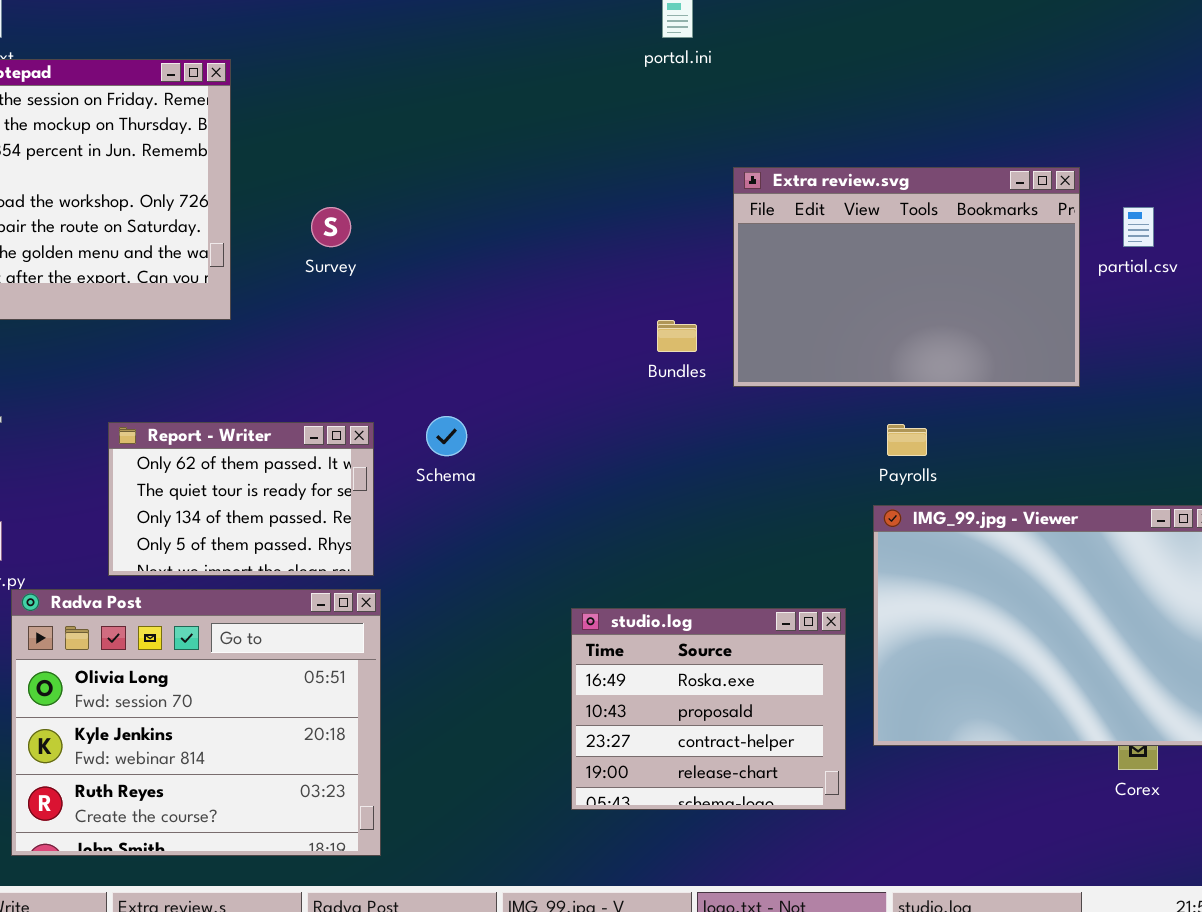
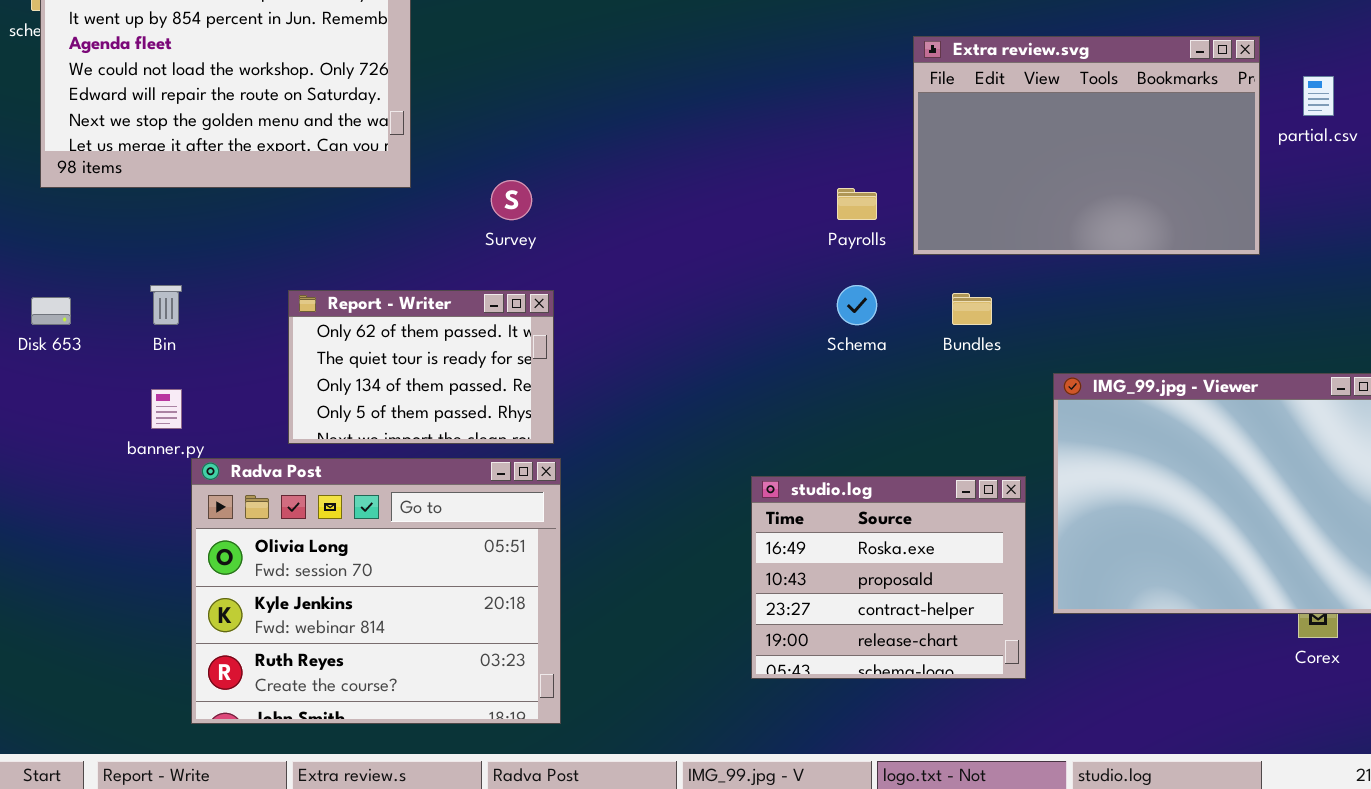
Survey: [311,207,351,247] -> [491,180,532,220], moved
Bundles: [657,320,697,352] -> [952,293,992,325], moved
Schema: [426,416,467,456] -> [837,285,877,325], moved
Payrolls: [887,424,927,456] -> [837,188,877,220], moved

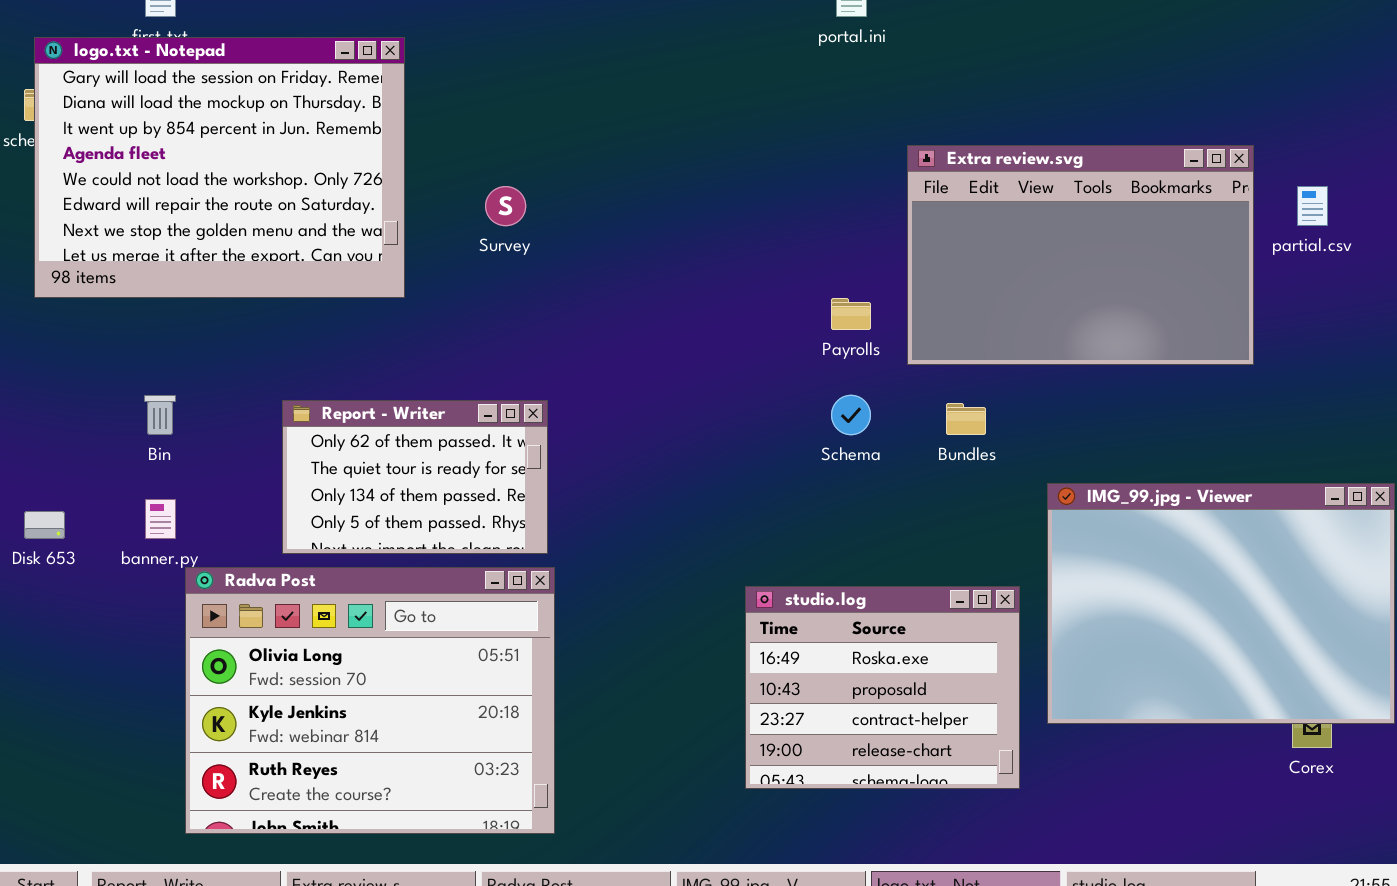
Survey: [491,180,532,220] -> [485,186,526,226], moved
Disk 653: [31,297,71,325] -> [24,511,65,539], moved

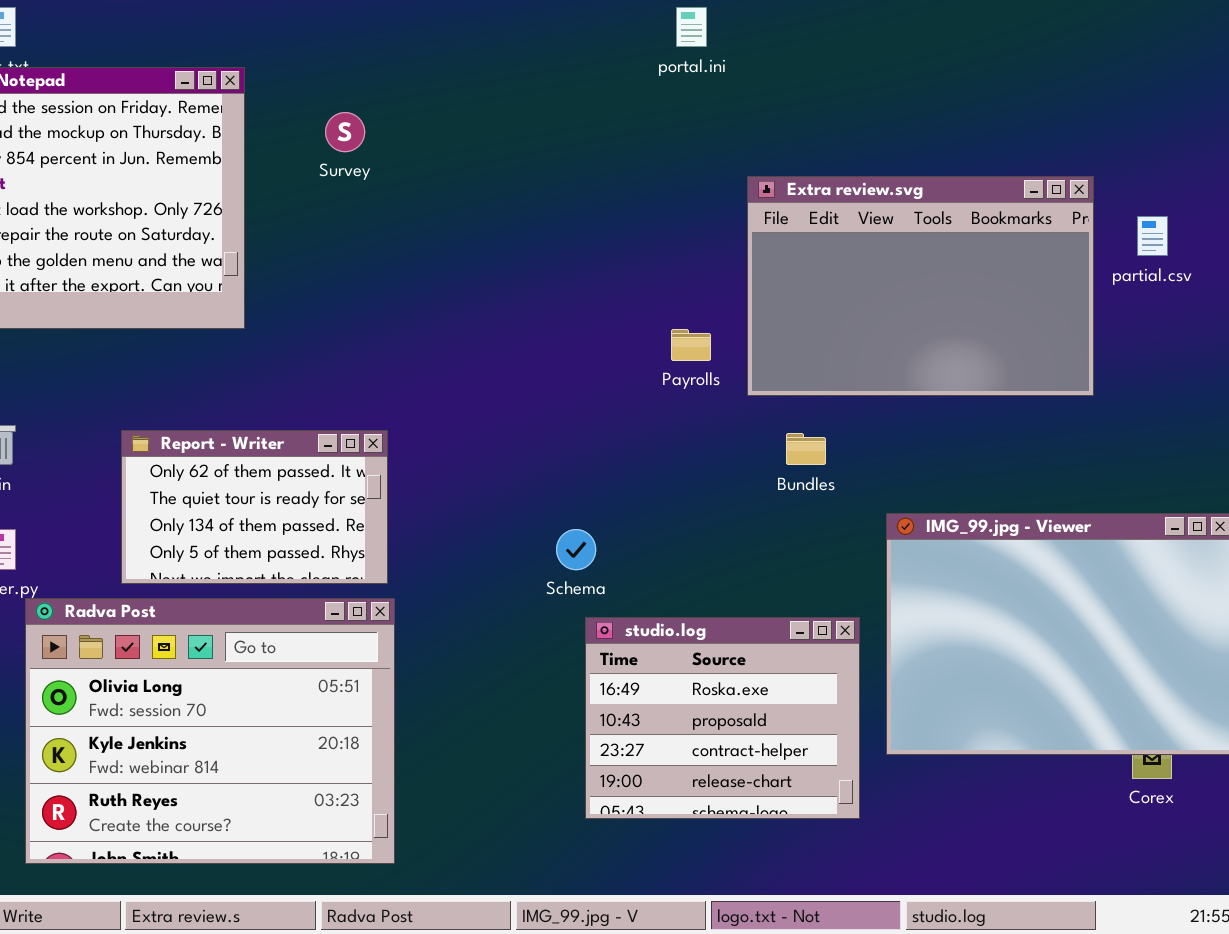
Survey: [485,186,526,226] -> [325,112,365,152], moved
Schema: [831,395,871,435] -> [556,529,596,570], moved

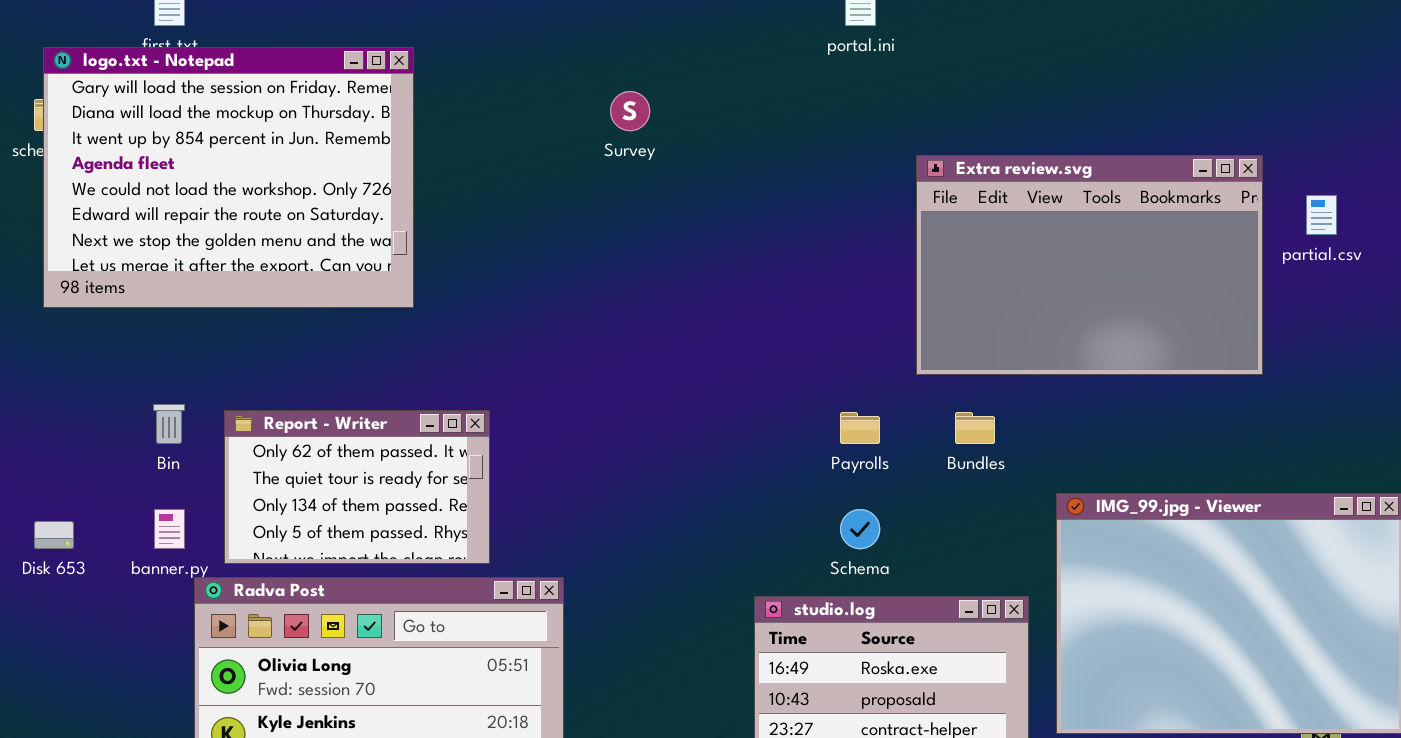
Survey: [325,112,365,152] -> [610,91,650,131], moved
Payrolls: [671,329,711,361] -> [840,412,880,444], moved
Report - Writer: [121,430,388,584] -> [224,410,490,564], moved
Schema: [556,529,596,570] -> [840,509,880,549], moved

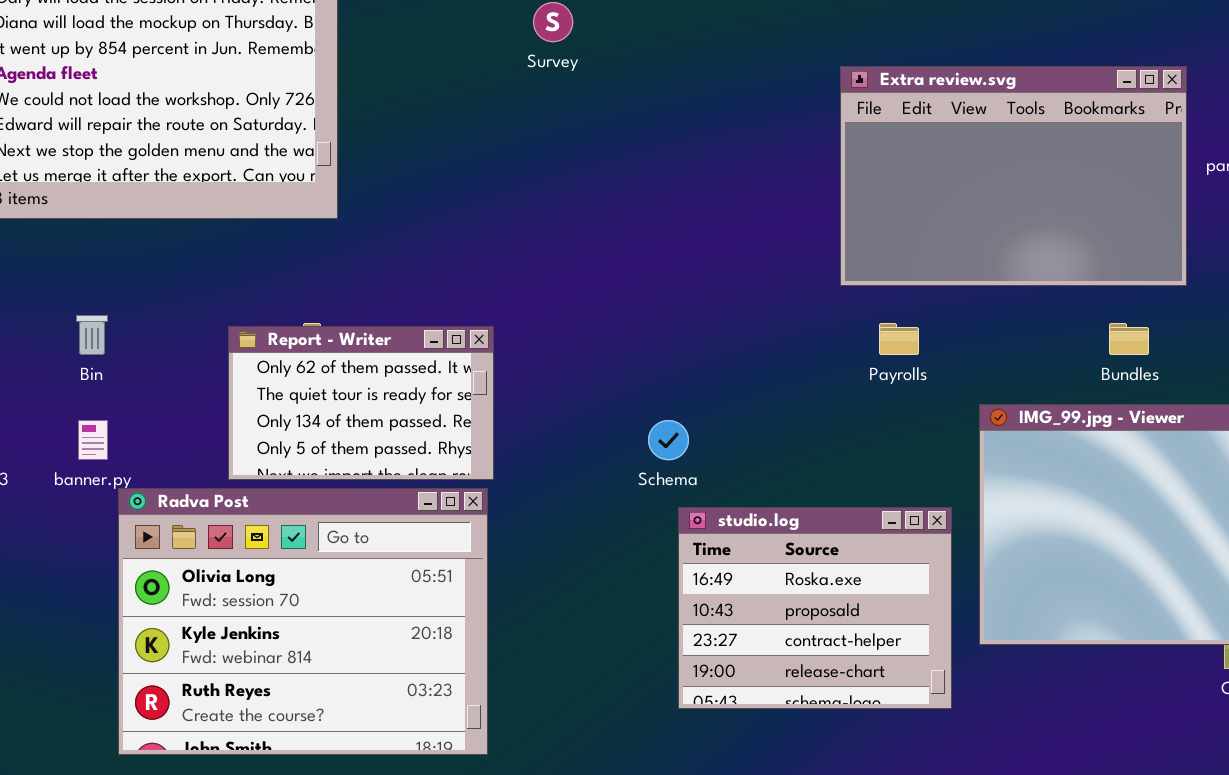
Report - Writer: [224,410,490,564] -> [228,326,494,480], moved
Payrolls: [840,412,880,444] -> [879,323,919,355], moved
Bundles: [955,412,995,444] -> [1109,323,1149,355], moved
Schema: [840,509,880,549] -> [648,420,689,460], moved

